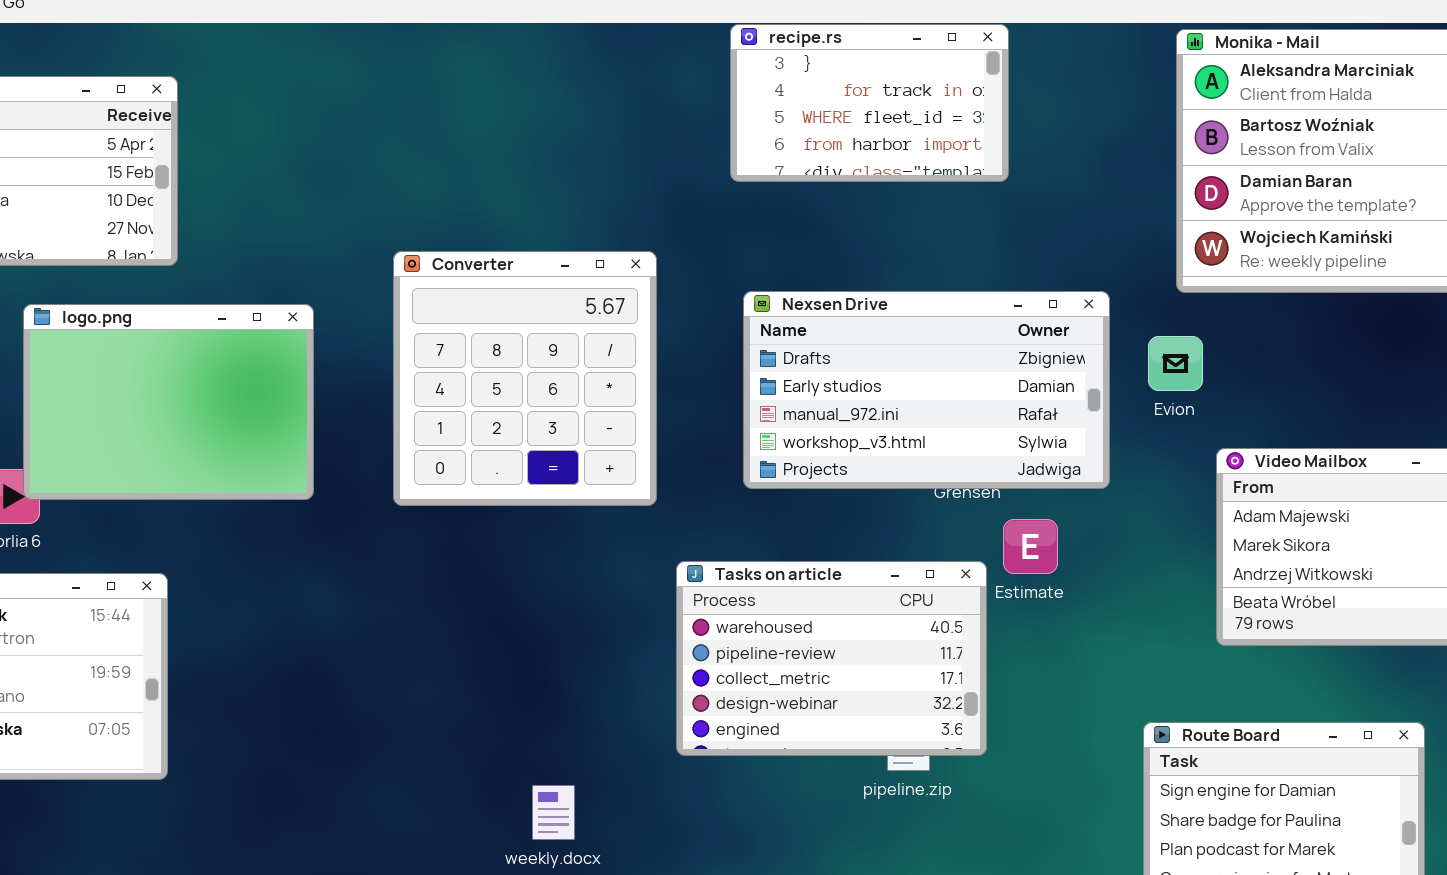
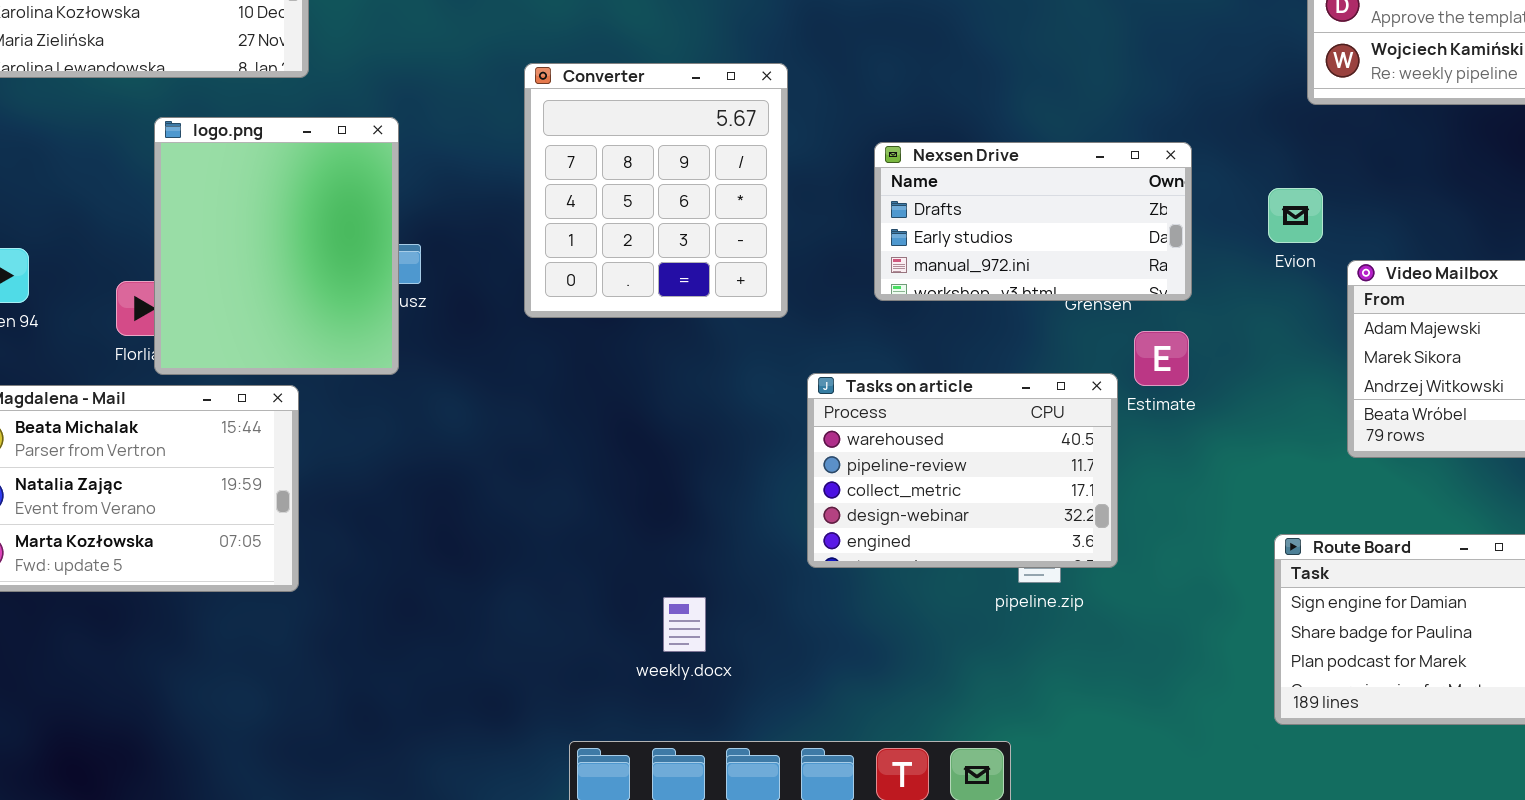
Nexsen Drive: [743,291,1110,489] -> [874,142,1192,301], resized
logo.png: [23,304,314,500] -> [154,117,399,375], resized
Evion: [1148,336,1203,391] -> [1268,188,1323,243], moved

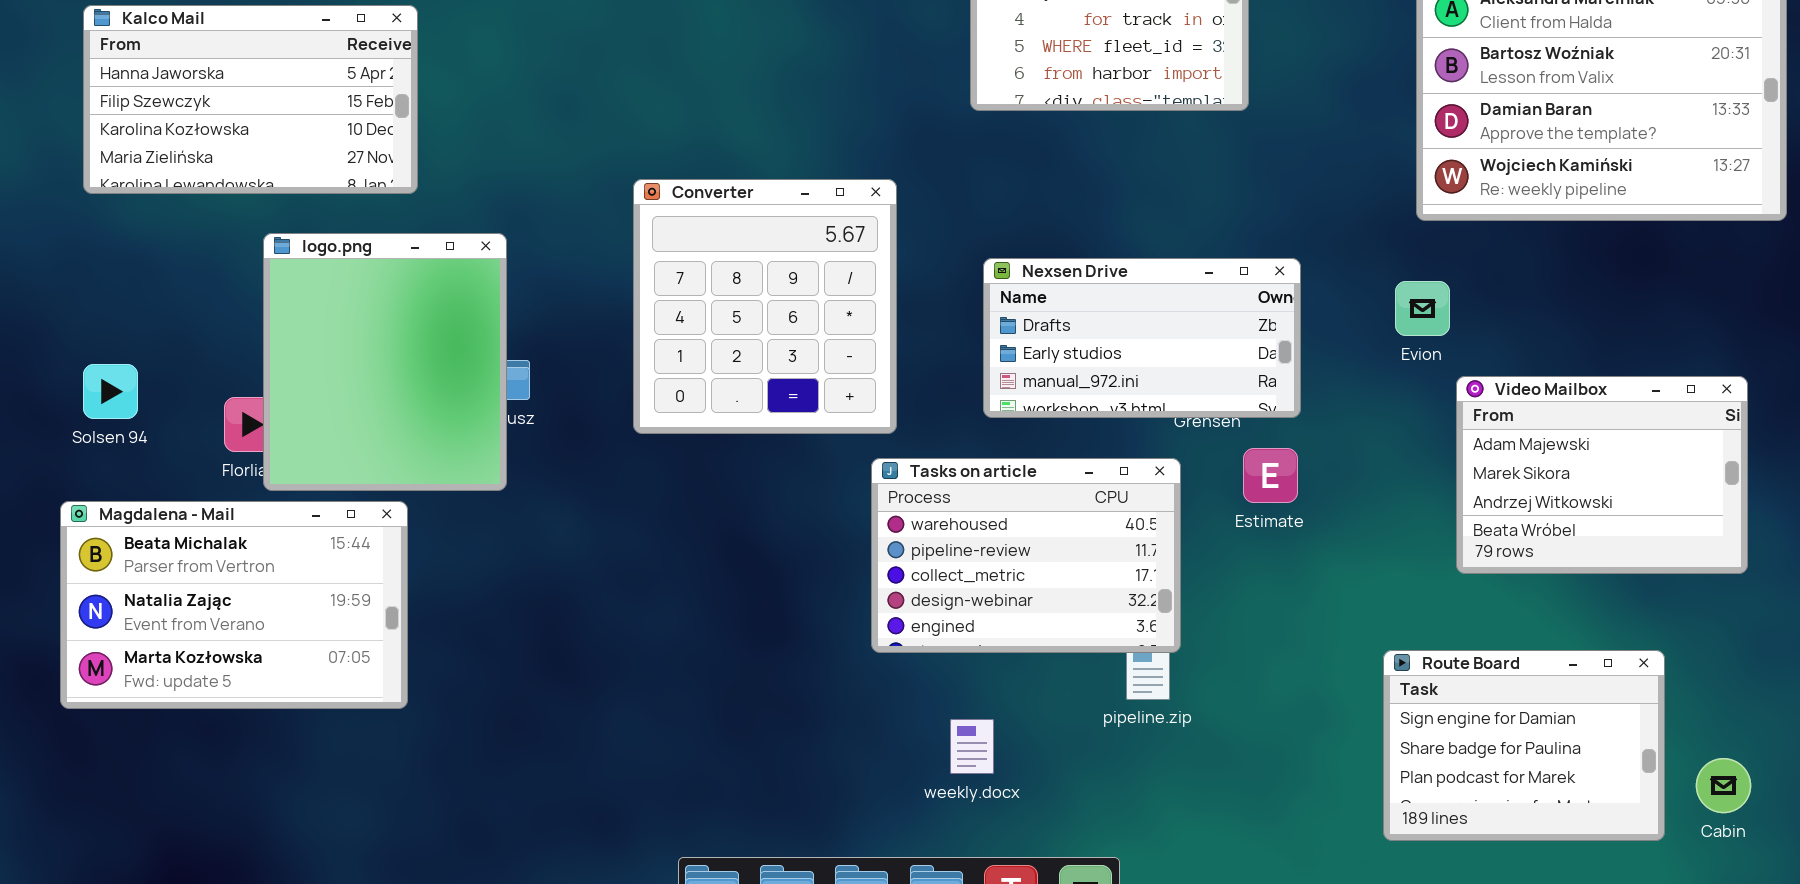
Evion: [1268,188,1323,243] -> [1395,281,1450,336], moved
Tasks on article: [807,373,1118,568] -> [871,458,1181,653], moved
weekly.docx: [663,597,706,652] -> [950,719,994,774], moved

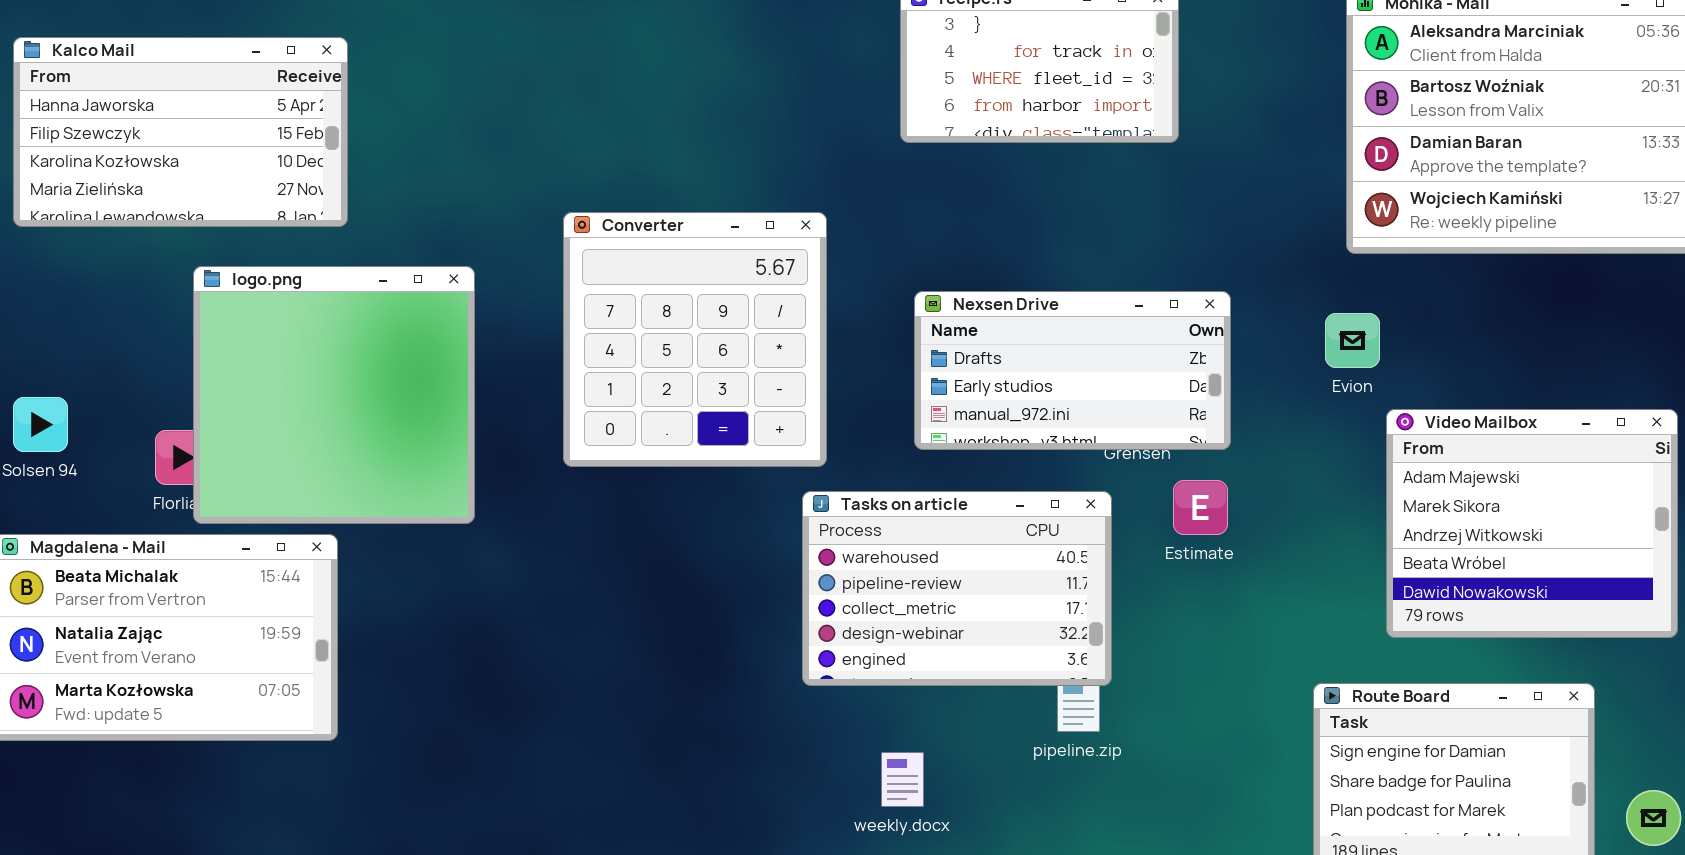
logo.png: [263,233,507,491] -> [193,266,475,524], resized
Video Mailbox: [1456,376,1748,574] -> [1386,409,1678,638], resized

